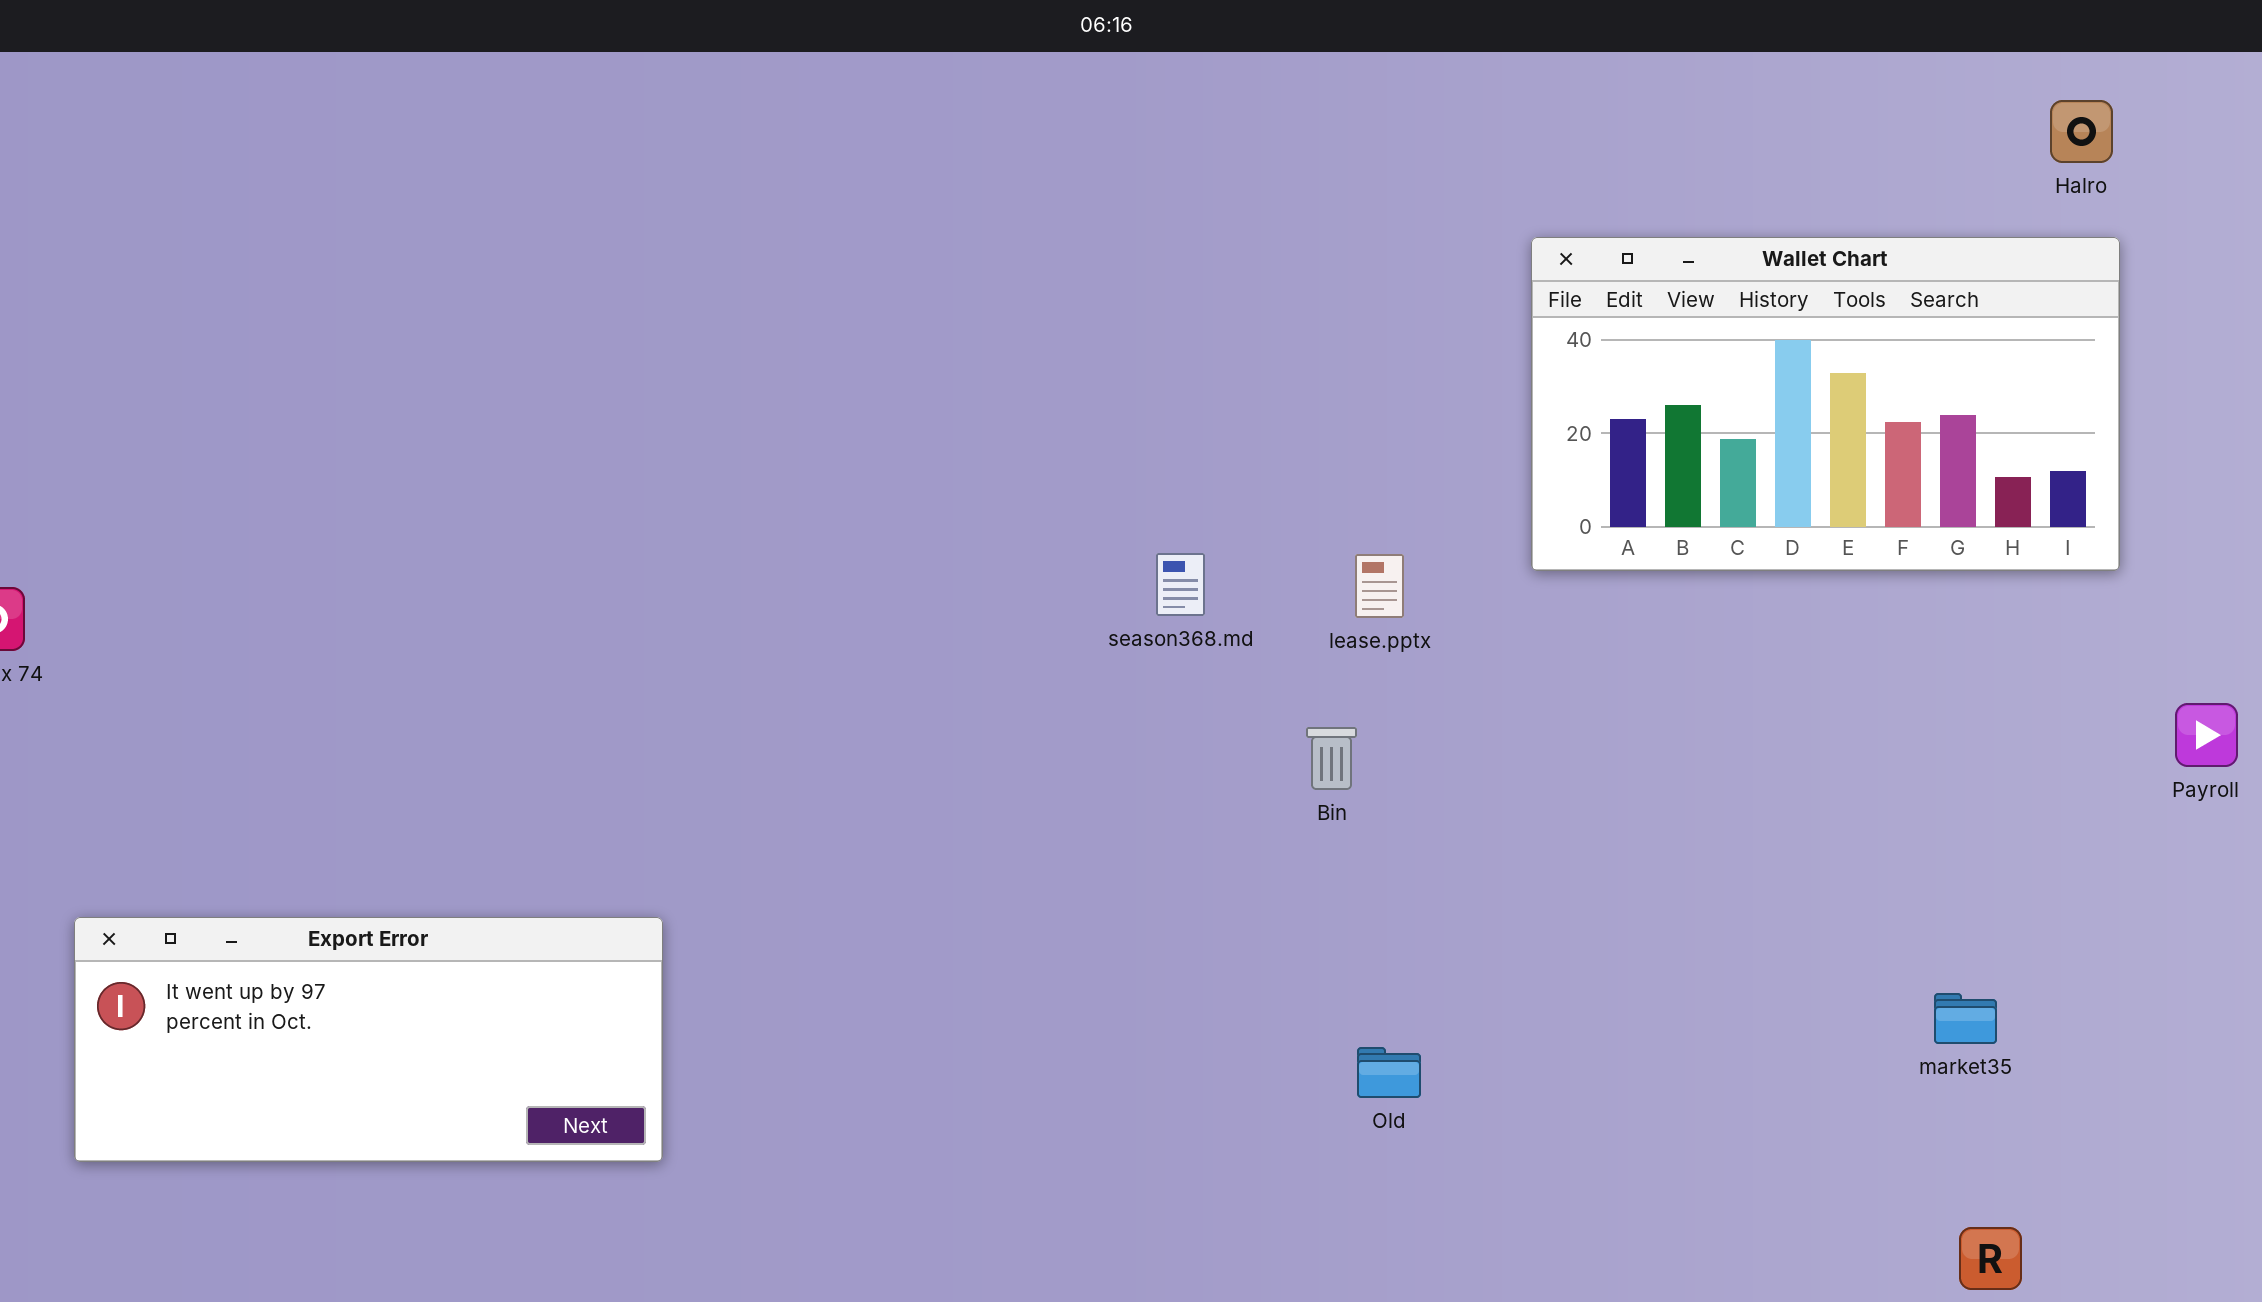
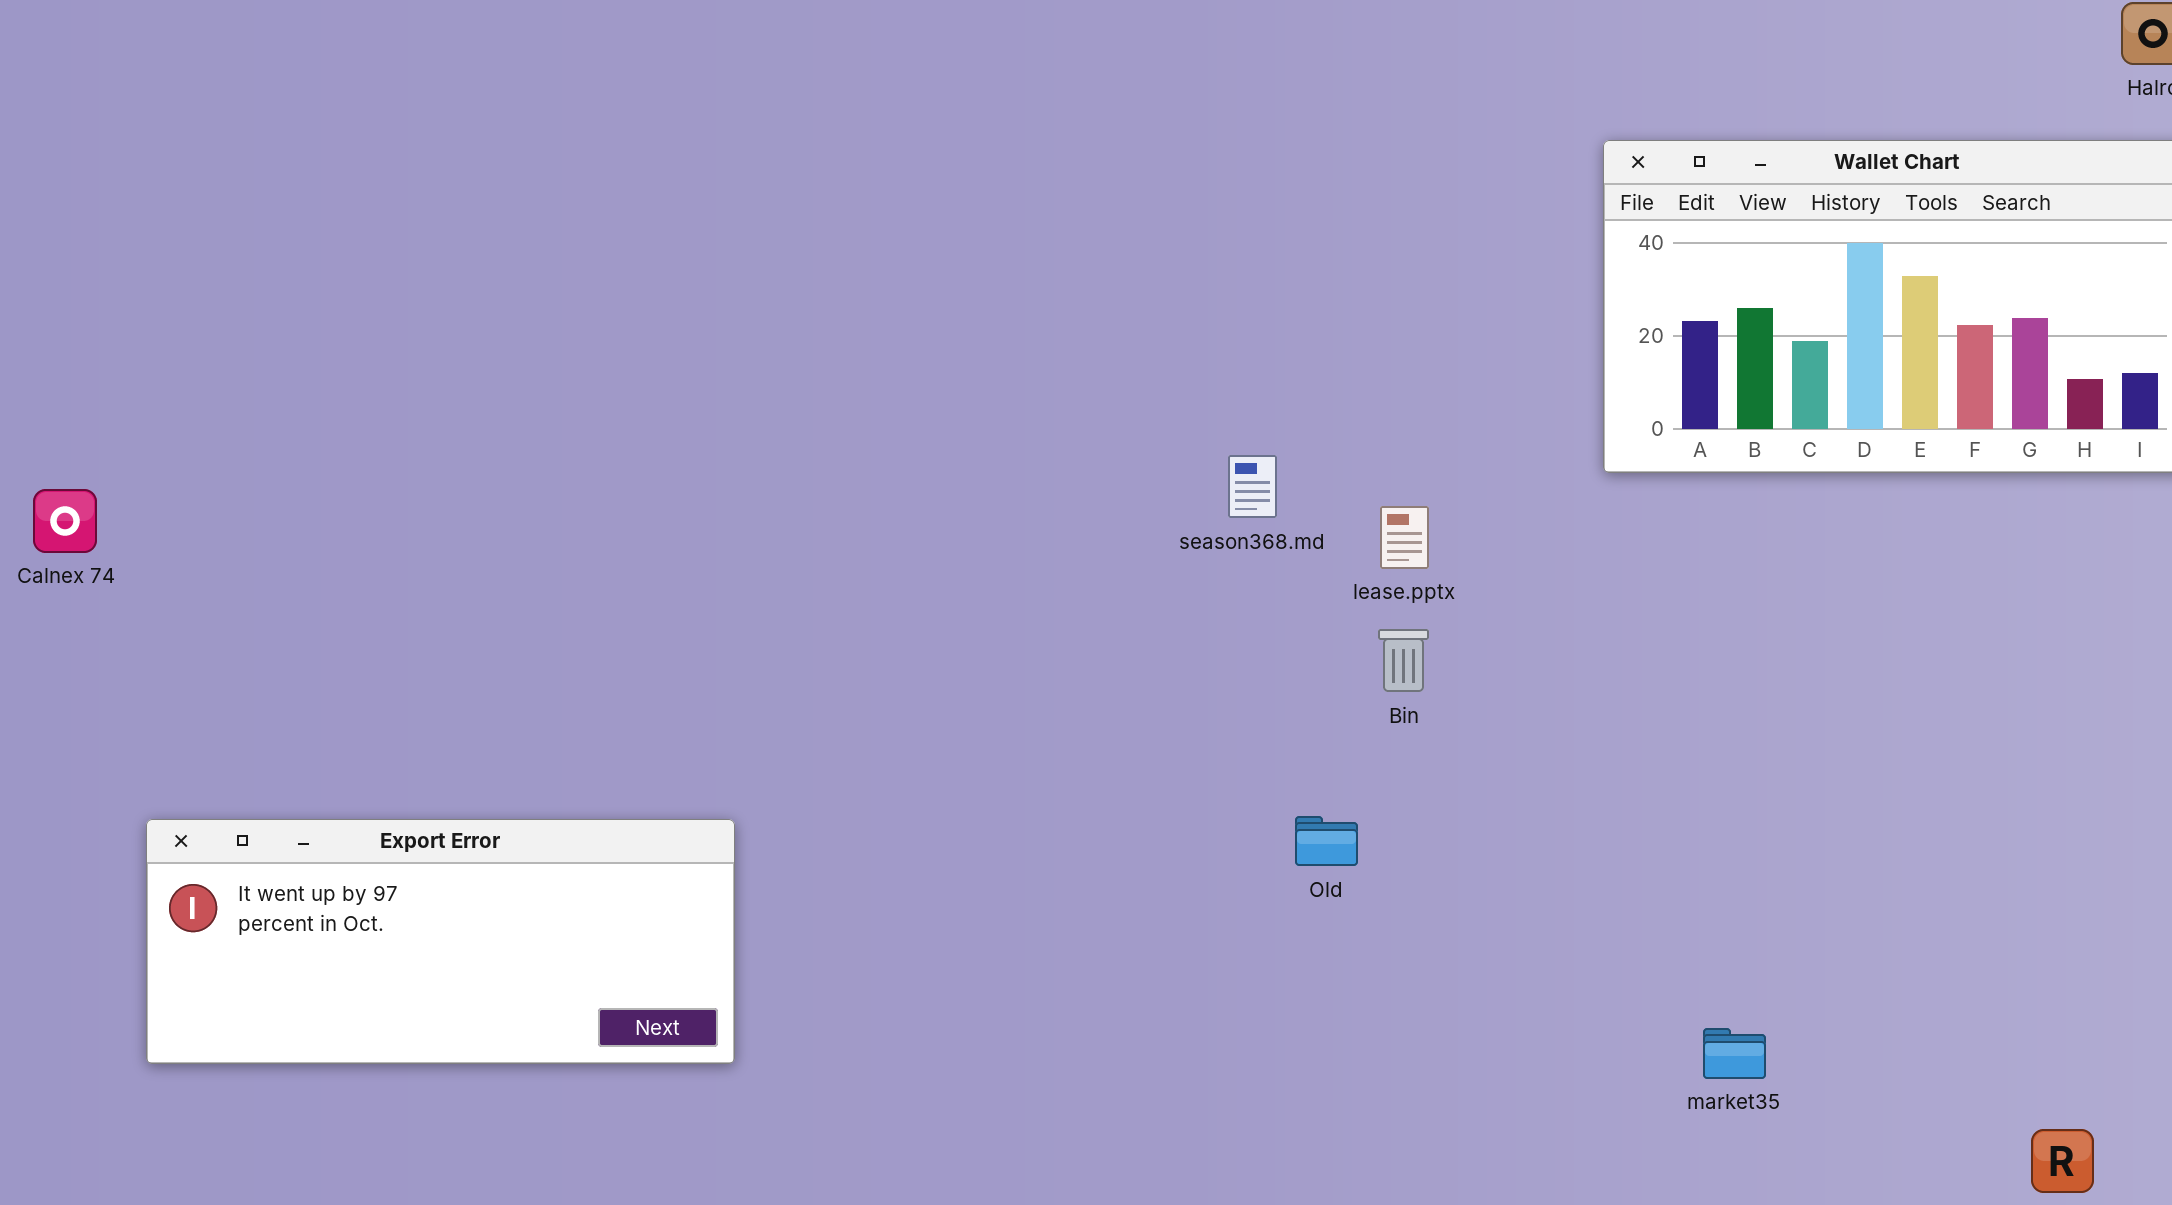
lease.pptx: [1355,554,1404,618] -> [1380,506,1429,569], moved
market35: [1934,993,1997,1044] -> [1703,1028,1766,1079], moved
Old: [1357,1047,1421,1098] -> [1295,816,1358,866], moved

